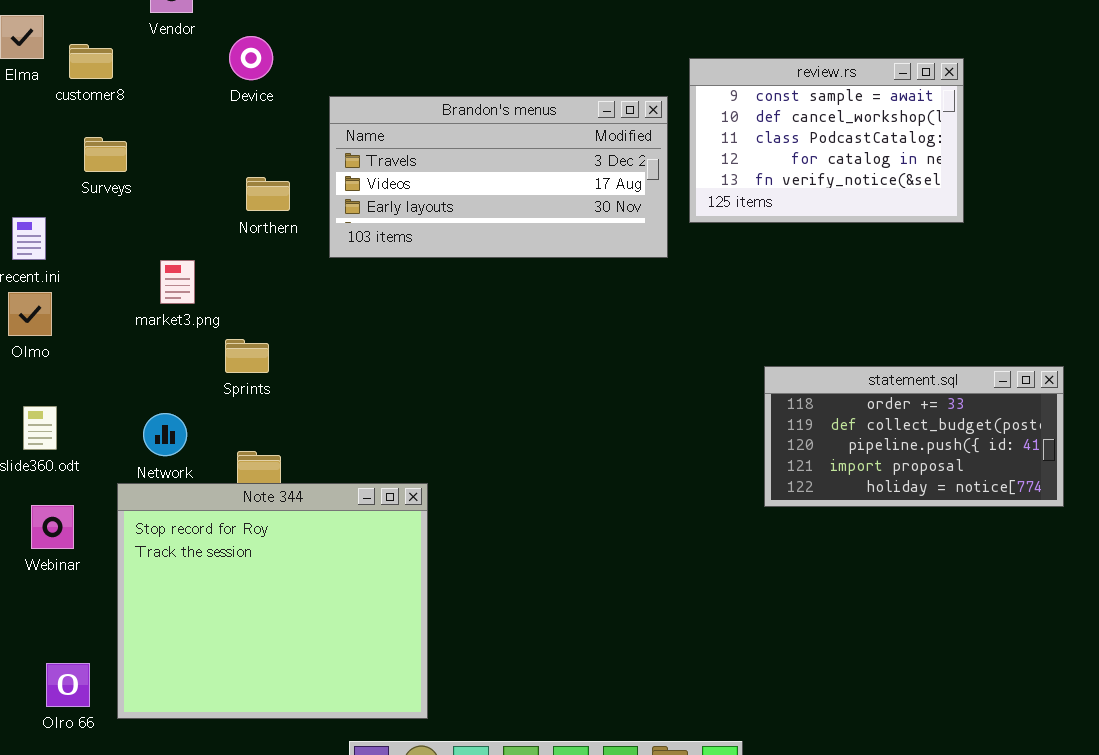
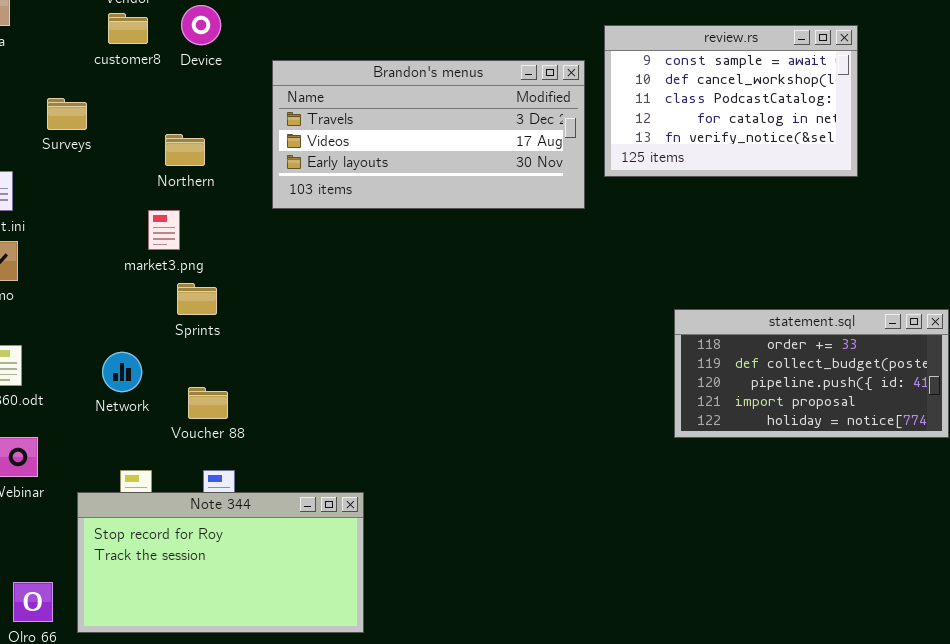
customer8: [69,44,113,79] -> [108,13,148,44], moved
Northern: [246,177,290,211] -> [165,134,205,166], moved
market3.png: [160,260,195,304] -> [148,210,180,250], moved
Note 344: [117,483,428,719] -> [77,492,364,633], resized

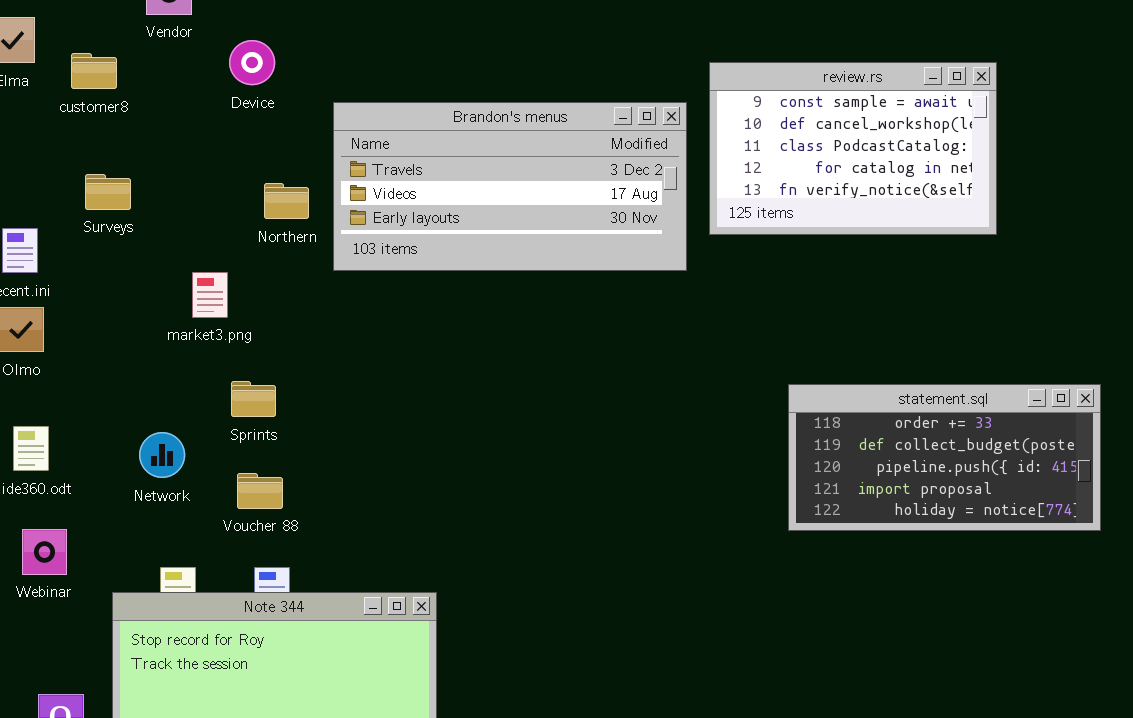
customer8: [108,13,148,44] -> [71,53,117,89], moved
Surveys: [47,98,87,130] -> [85,174,131,210], moved
Northern: [165,134,205,166] -> [264,183,309,219], moved
Sprints: [177,283,217,315] -> [231,381,276,417], moved

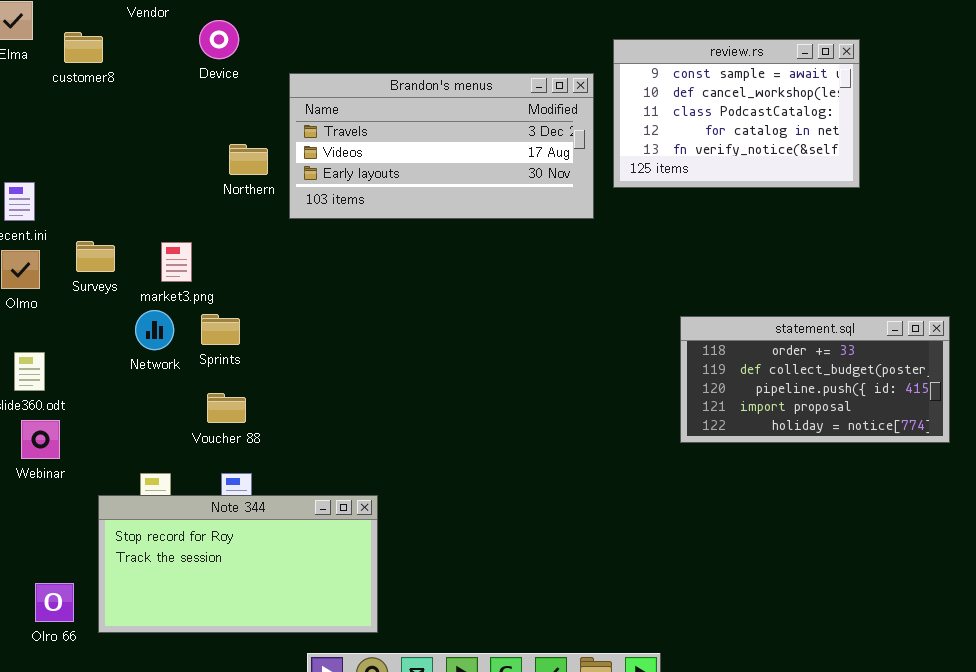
Surveys: [85,174,131,210] -> [76,241,115,272], moved
market3.png: [192,272,228,318] -> [161,242,192,282], moved
Network: [139,432,185,478] -> [135,310,174,350], moved
Webinar: [22,529,67,575] -> [21,420,60,459], moved

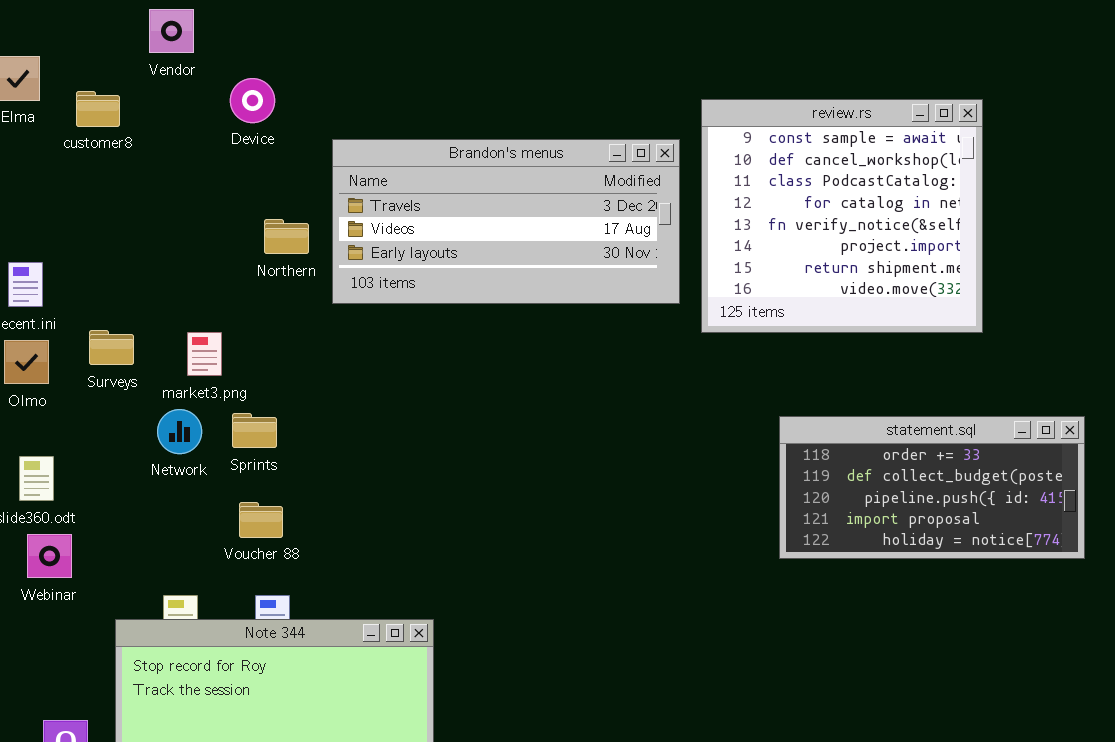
review.rs: [613,39,860,188] -> [701,99,983,333], resized

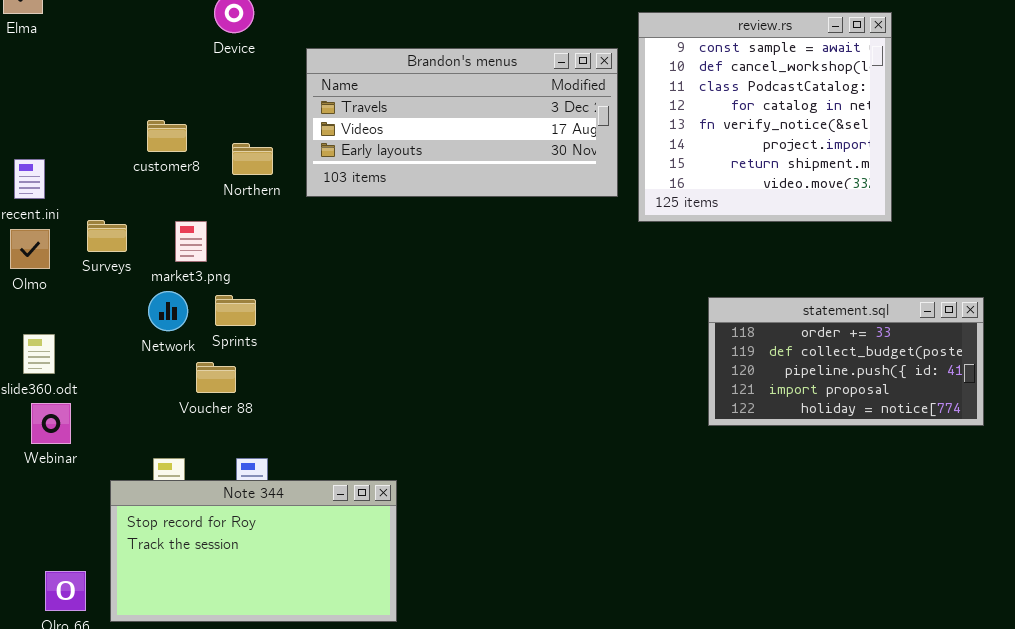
customer8: [76,91,120,127] -> [147,120,187,152], moved
Northern: [264,219,309,254] -> [232,143,273,175], moved
Voucher 88: [239,502,283,538] -> [196,362,236,393], moved

